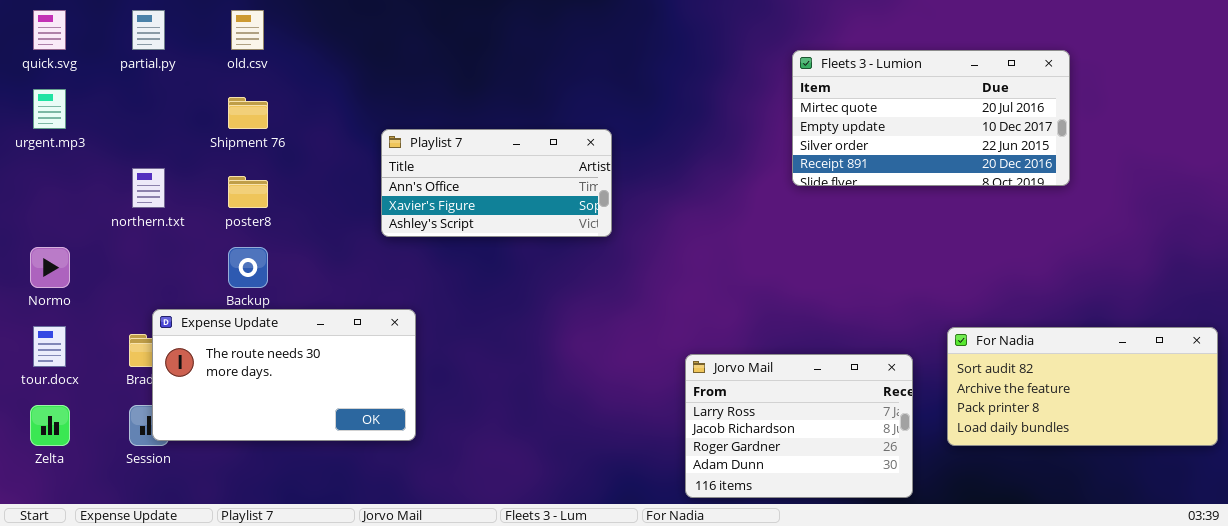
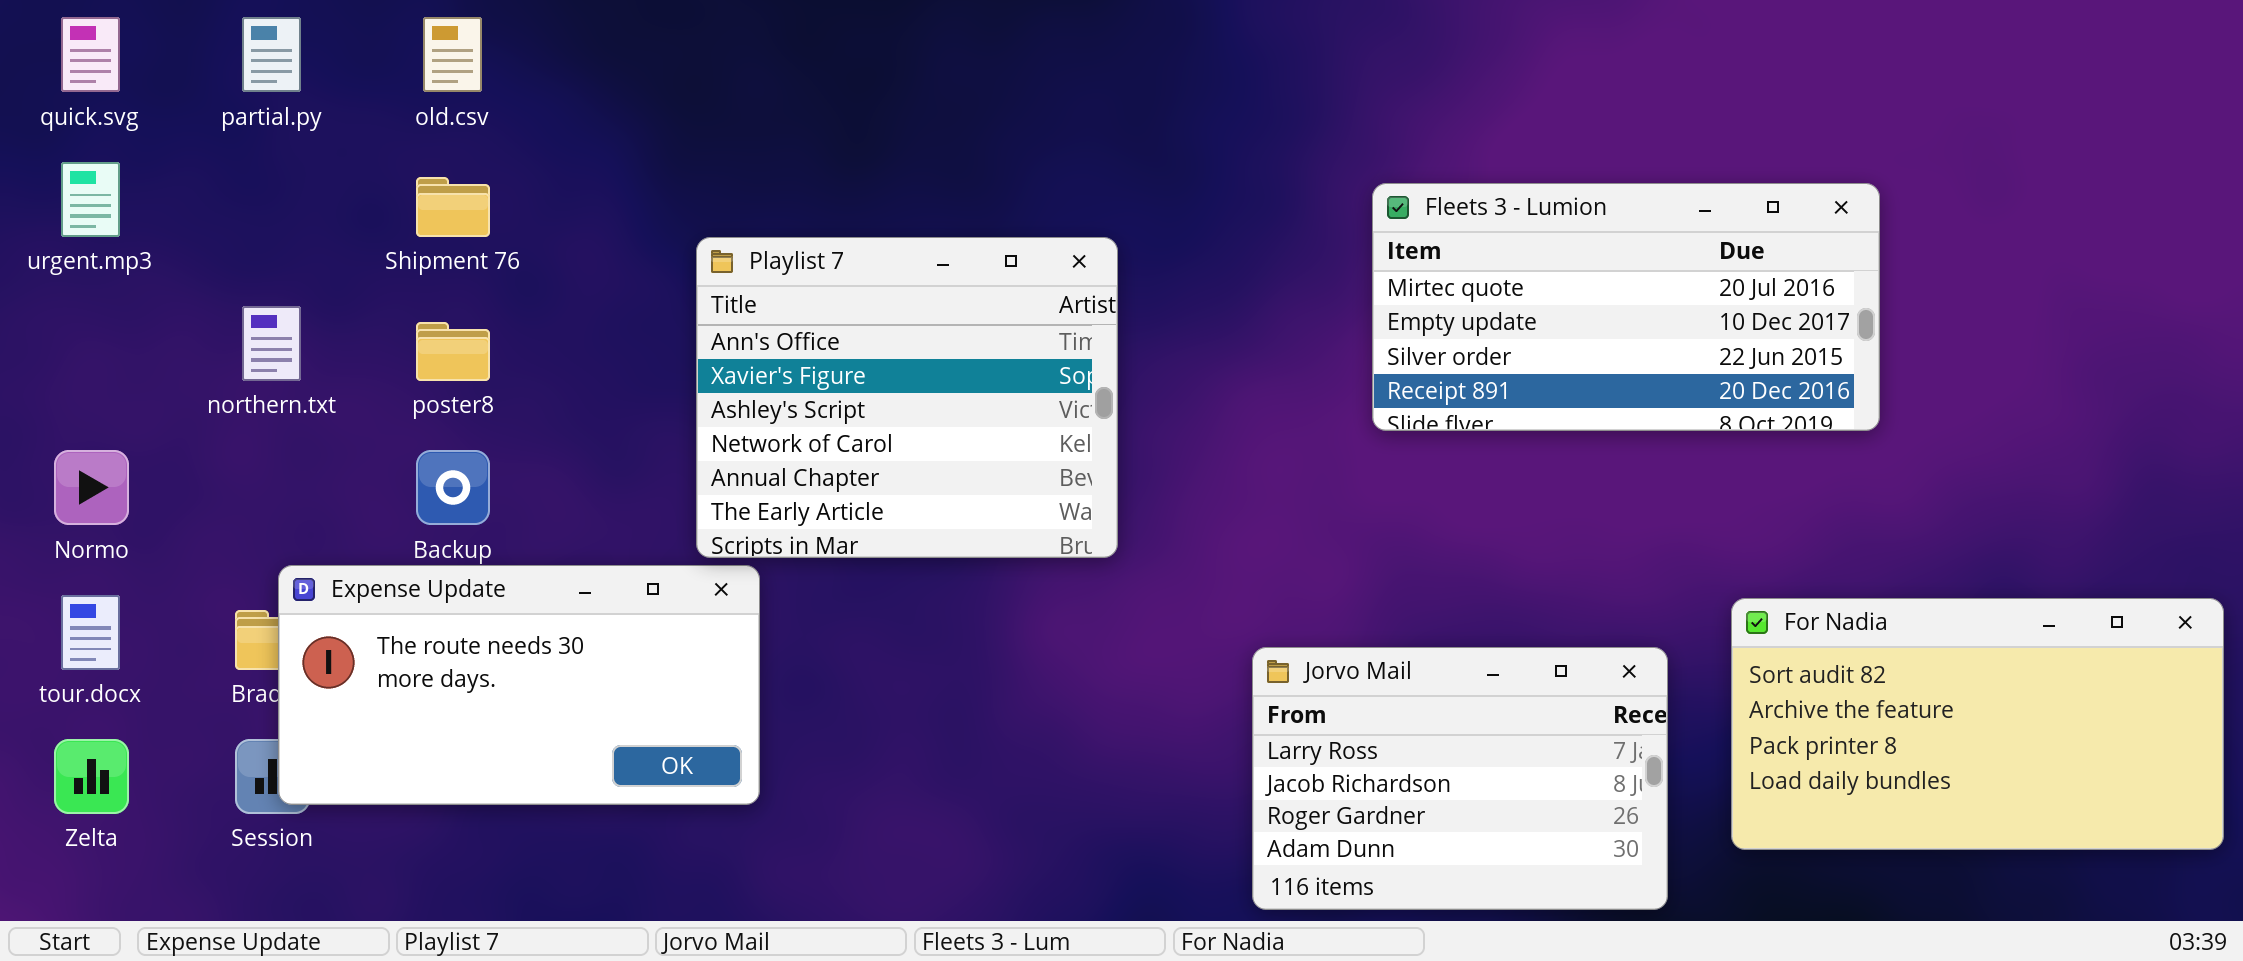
Fleets 3 - Lumion: [792,50,1070,186] -> [1372,183,1880,431], moved
Playlist 7: [381,129,612,237] -> [696,237,1118,558], resized
For Nadia: [947,327,1218,446] -> [1731,598,2224,850], resized

